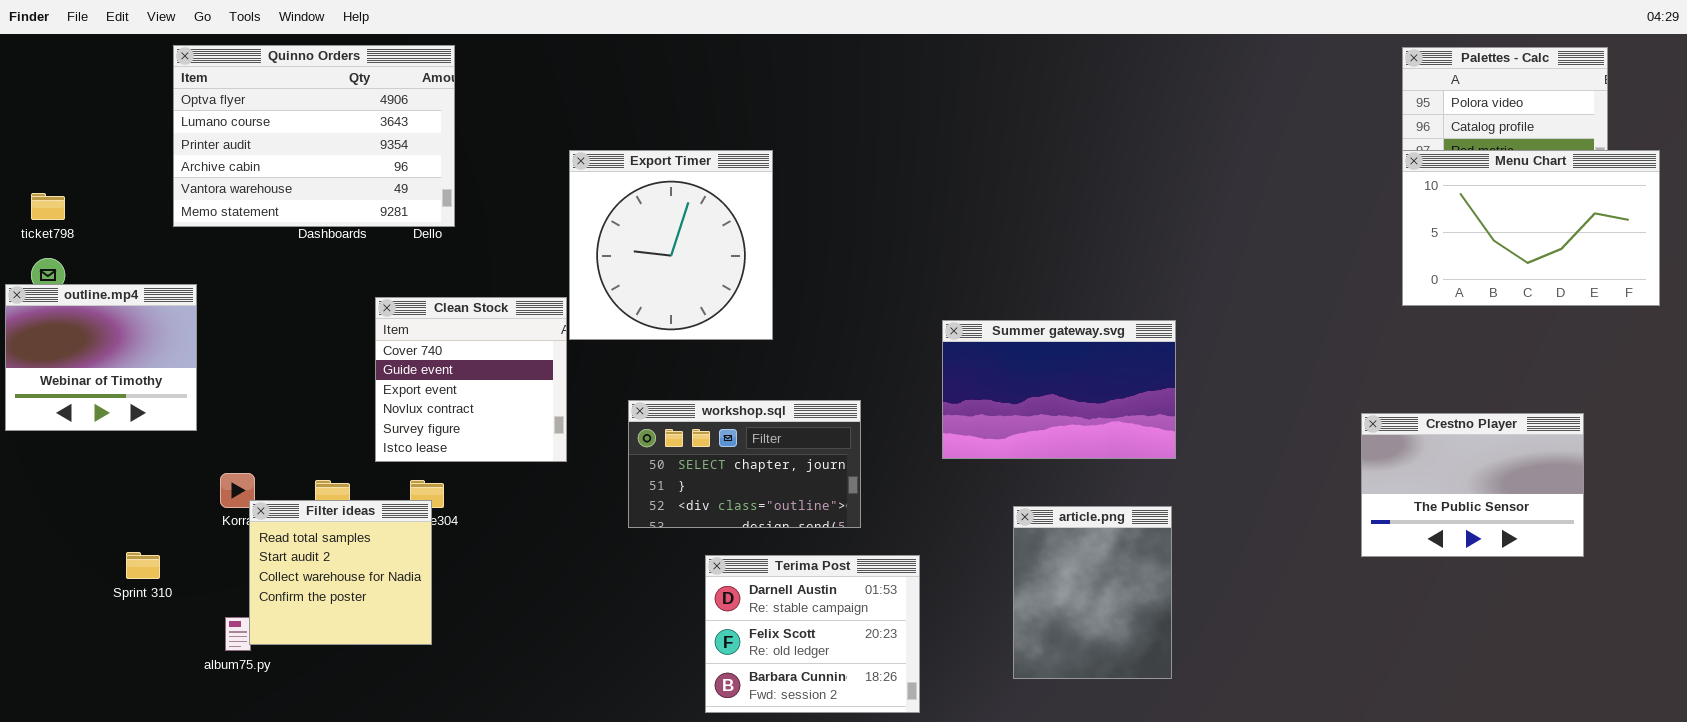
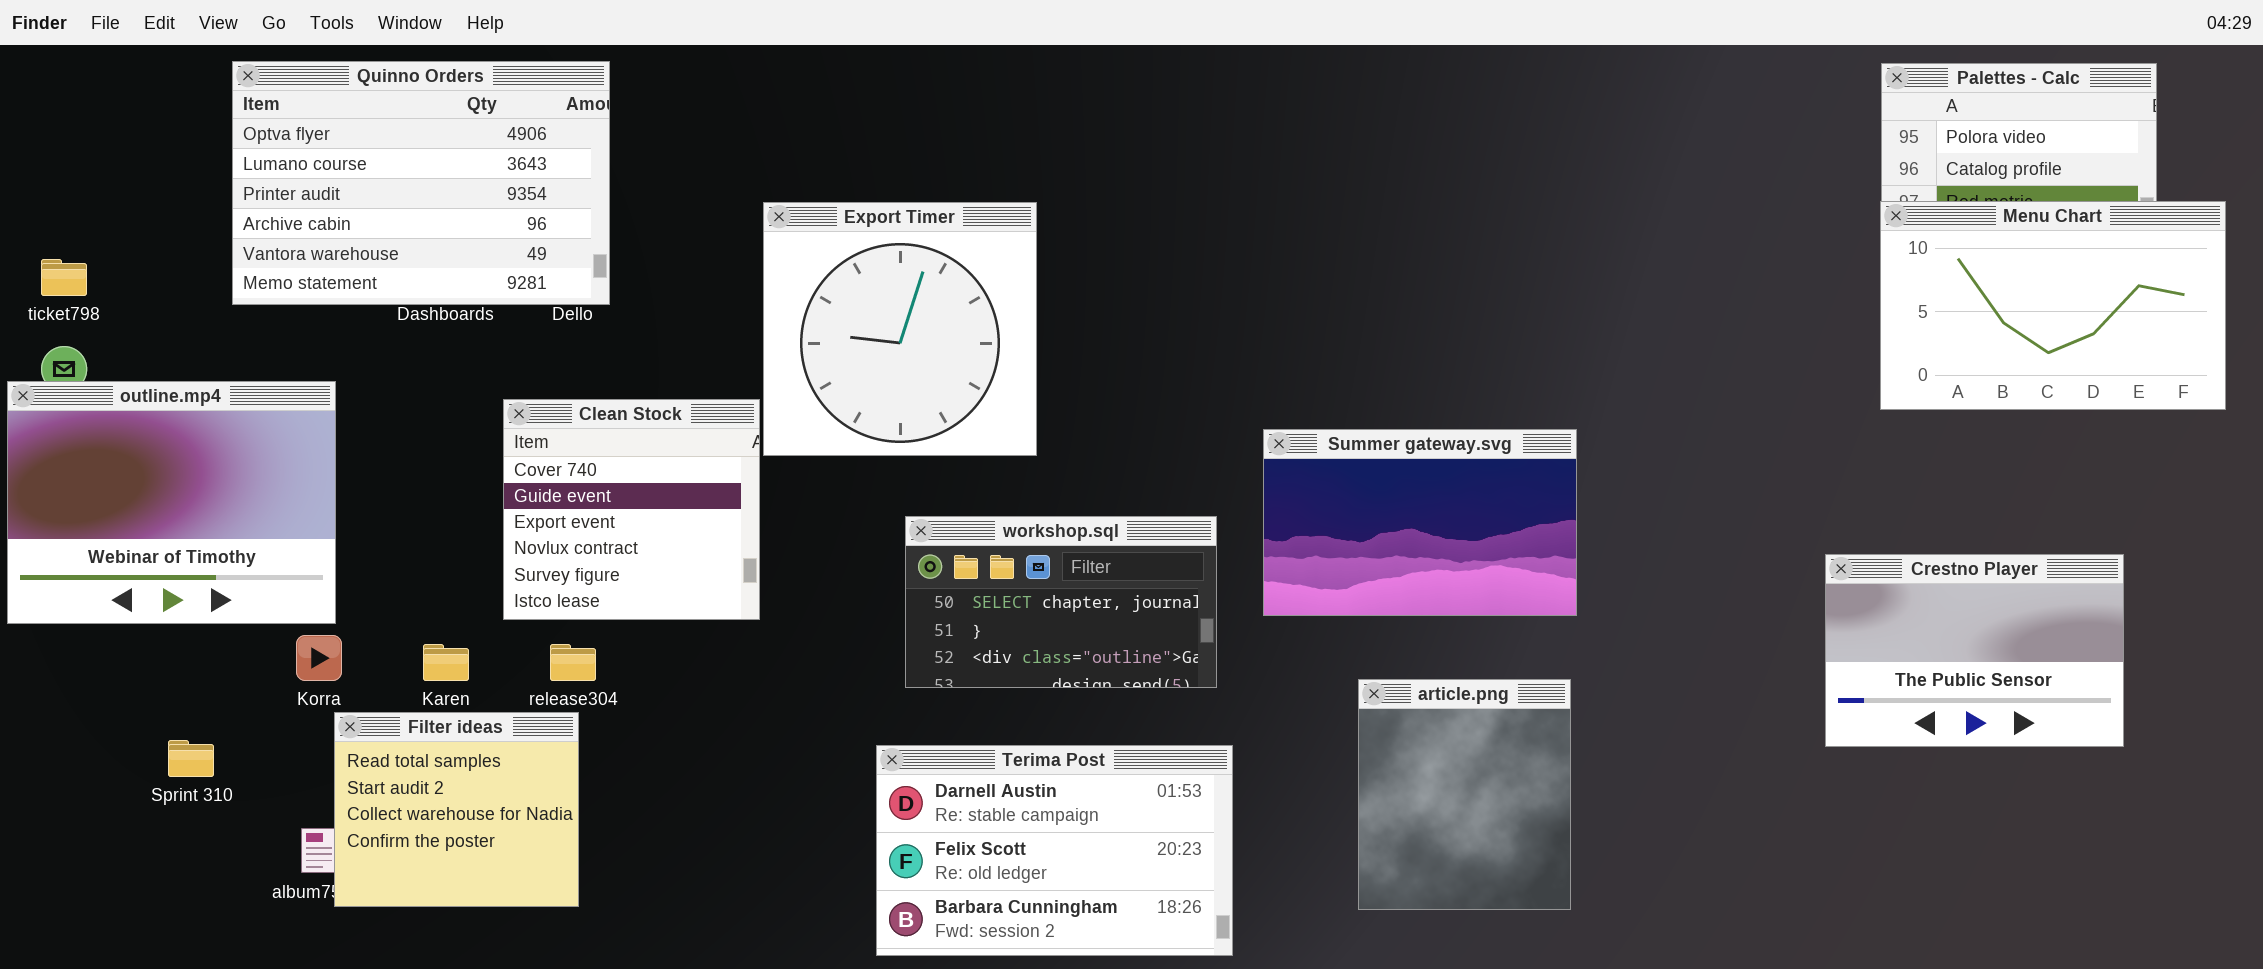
outline.mp4: [5,284,197,431] -> [7,381,336,624], resized
workshop.sql: [628,400,861,528] -> [905,516,1217,688], moved
Filter ideas: [249,500,432,645] -> [334,712,579,907], moved
Terima Post: [705,555,920,713] -> [876,745,1233,956], resized

